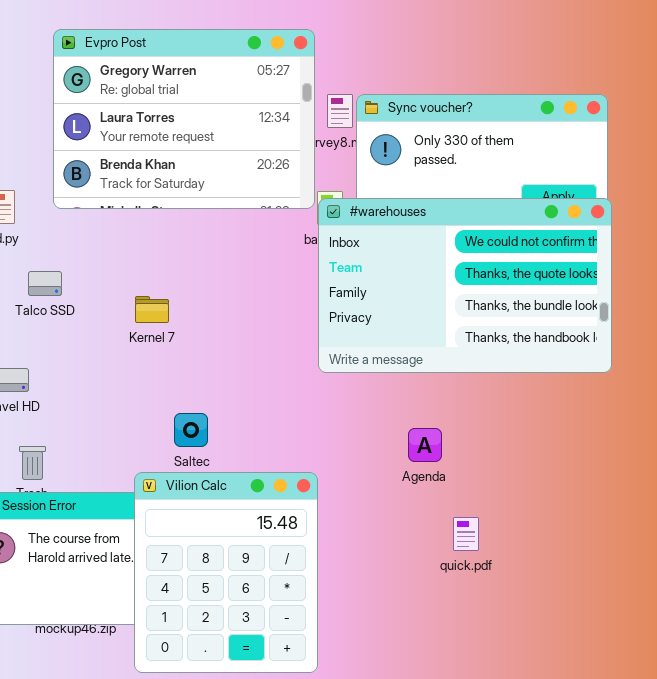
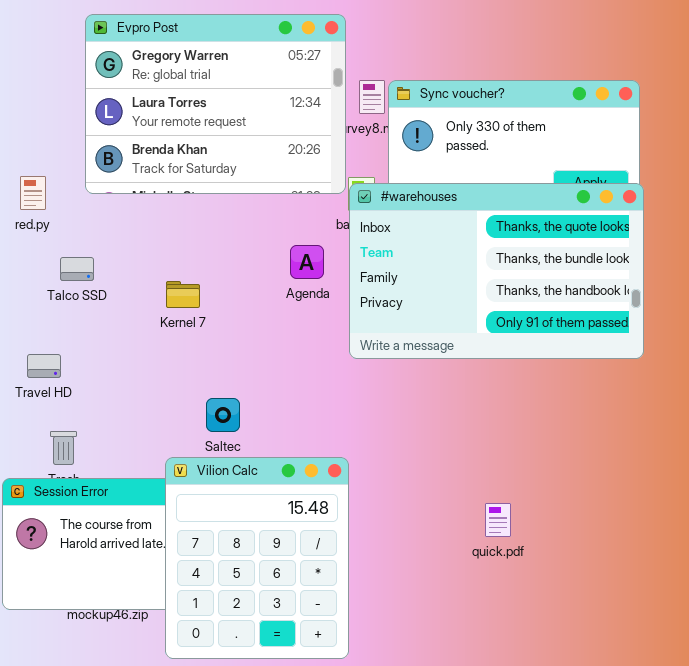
#warehouses: [318,198,612,373] -> [349,183,644,359], scrolled down 1 row
Agenda: [408,428,442,462] -> [290,245,324,279], moved

